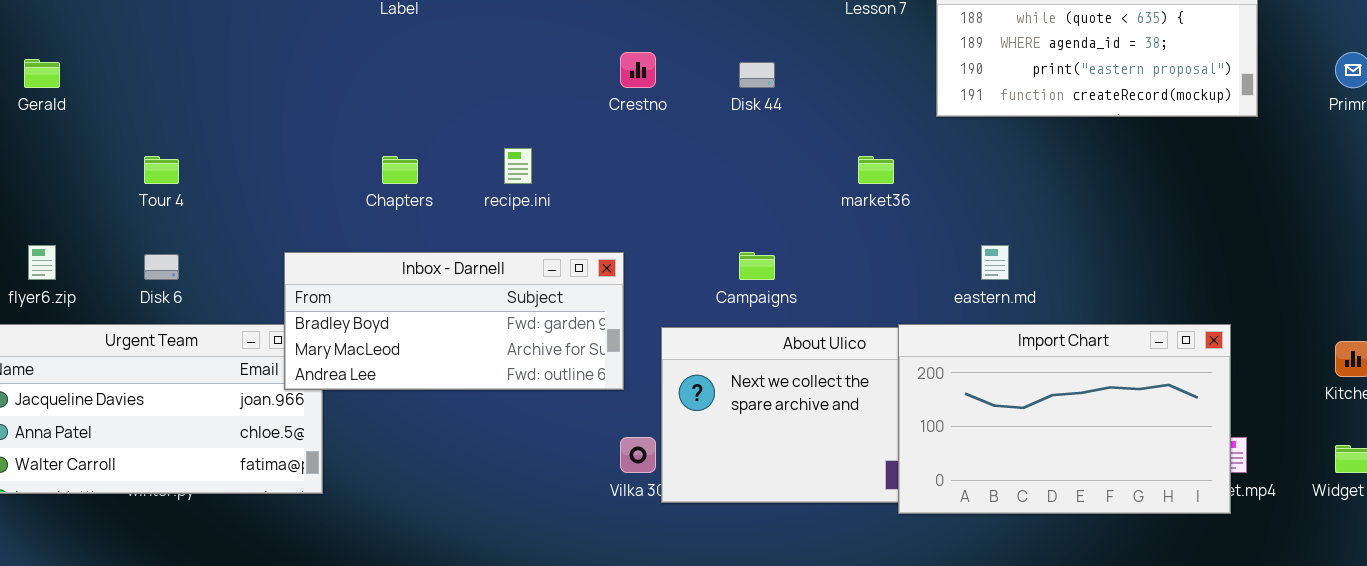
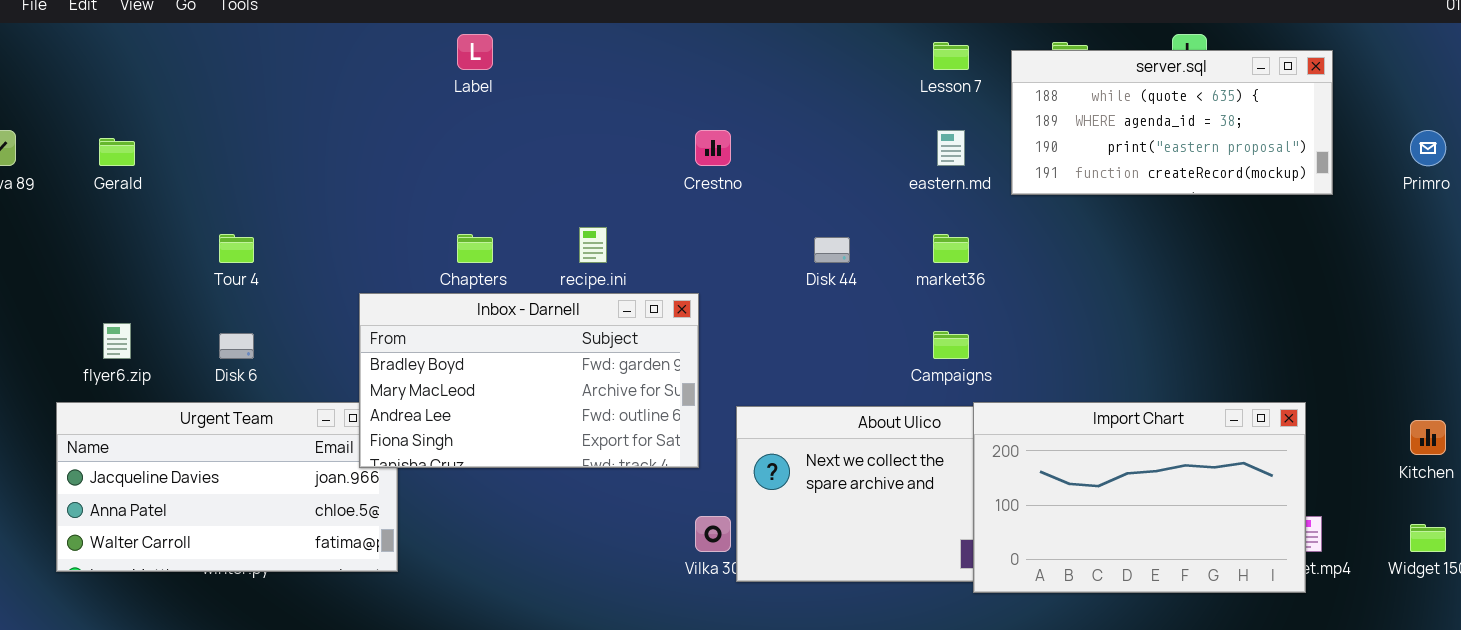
Disk 44: [739,62,775,88] -> [814,237,850,263], moved
eastern.md: [981,245,1009,280] -> [937,130,965,166], moved
Inbox - Darnell: [284,252,624,390] -> [359,293,699,468], resized
Campaigns: [739,252,775,280] -> [933,331,969,359], moved

